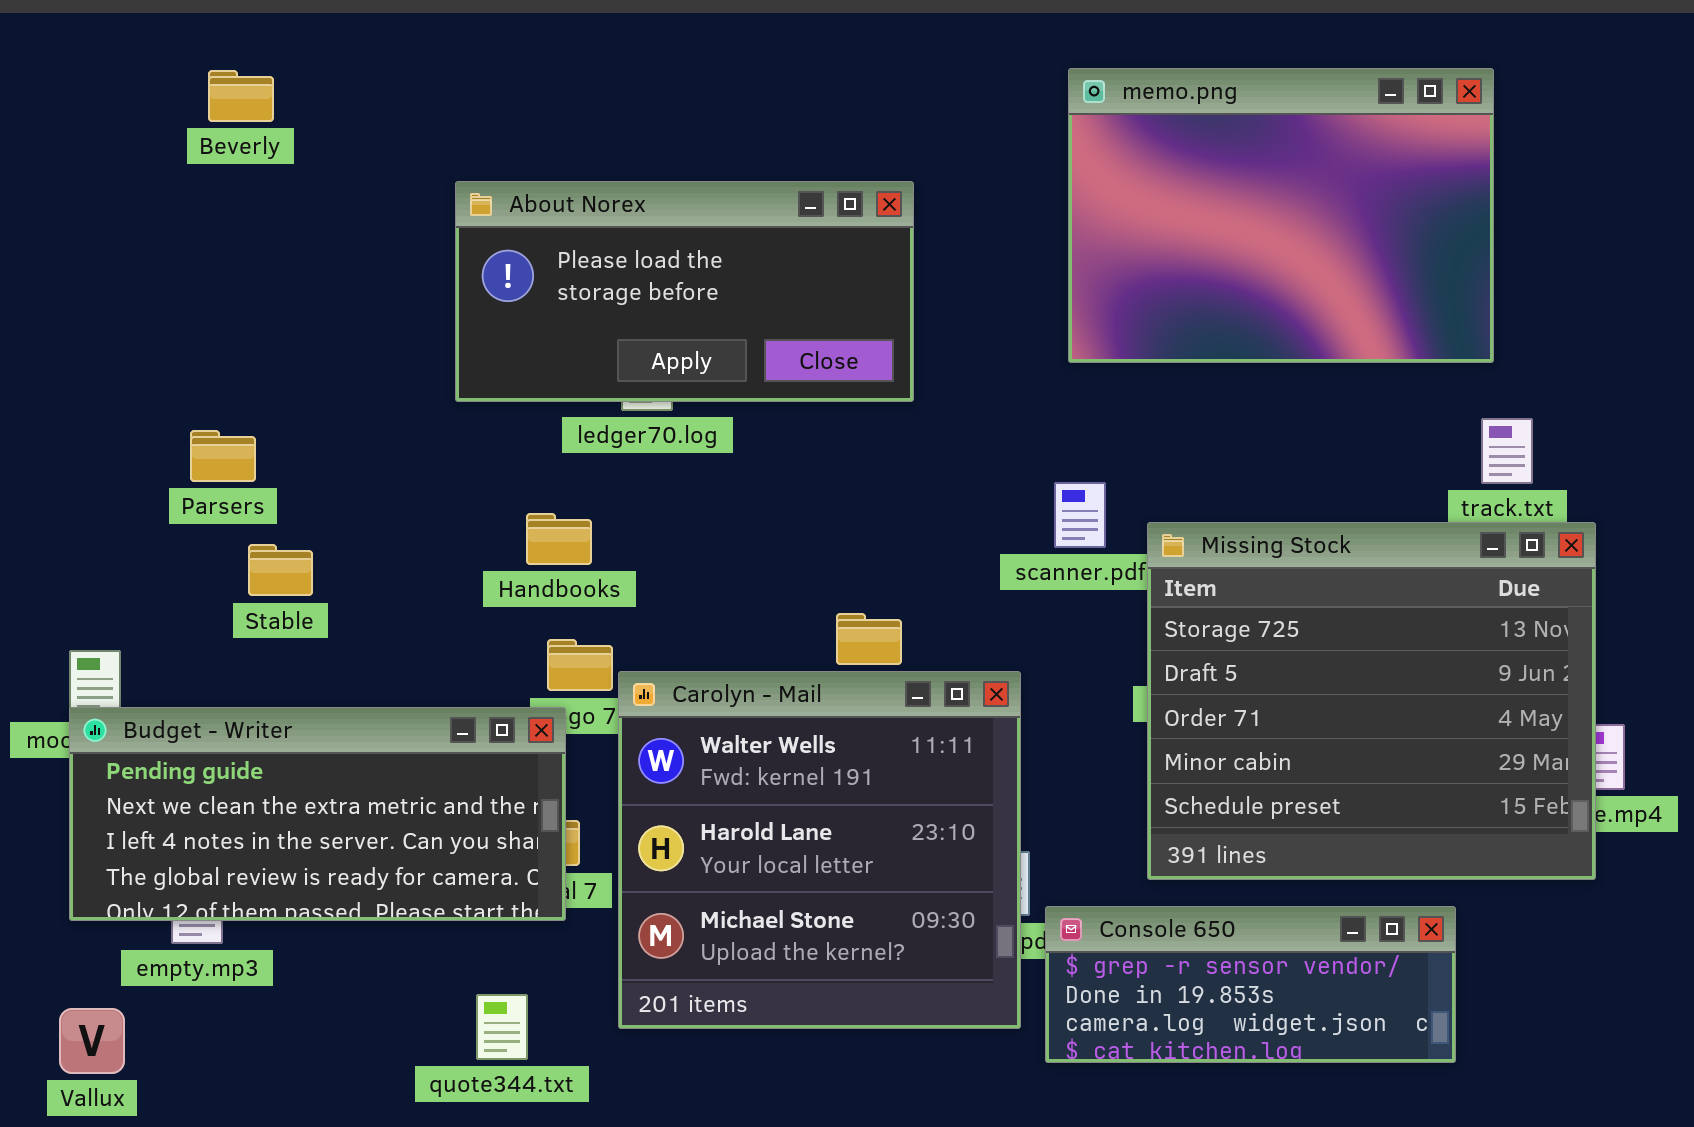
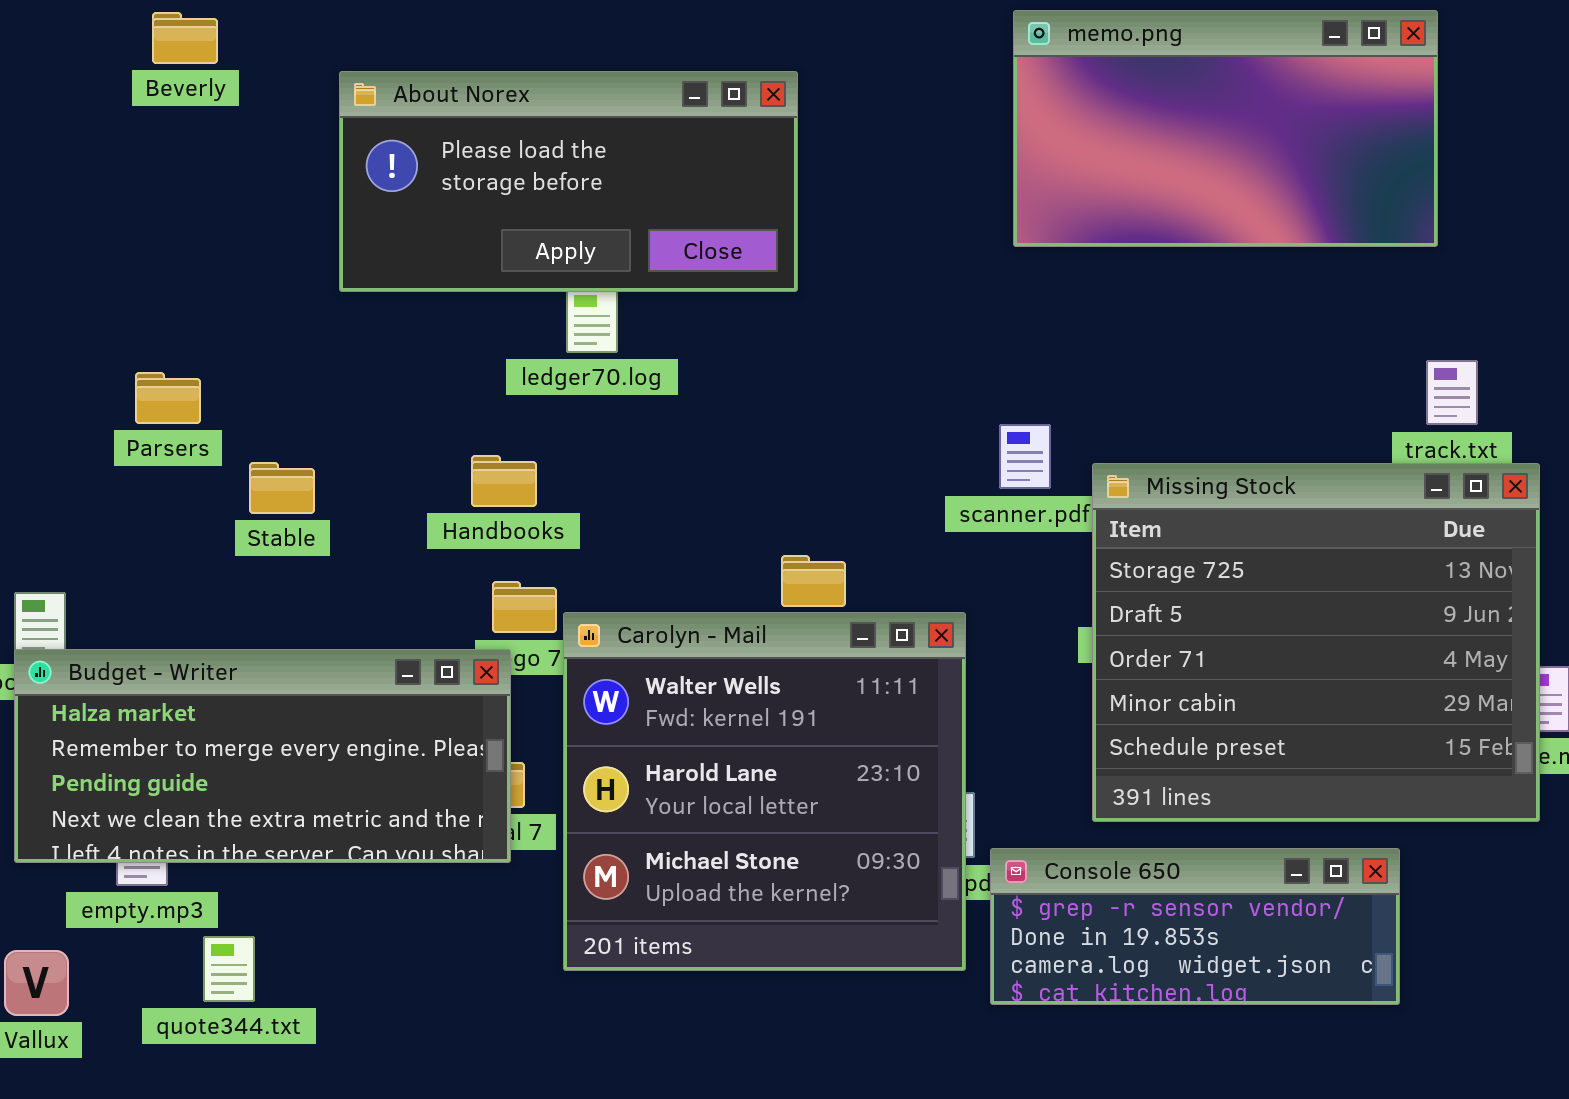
memo.png: [1068,68,1494,363] -> [1013,10,1438,247], resized
About Norex: [455,181,914,402] -> [339,71,798,292], moved
Stable: [248,544,313,596] -> [249,462,315,514], moved
Budget - Writer: [69,707,566,921] -> [14,649,511,863], scrolled up 2 rows
quote344.txt: [476,994,528,1060] -> [203,936,255,1002], moved

